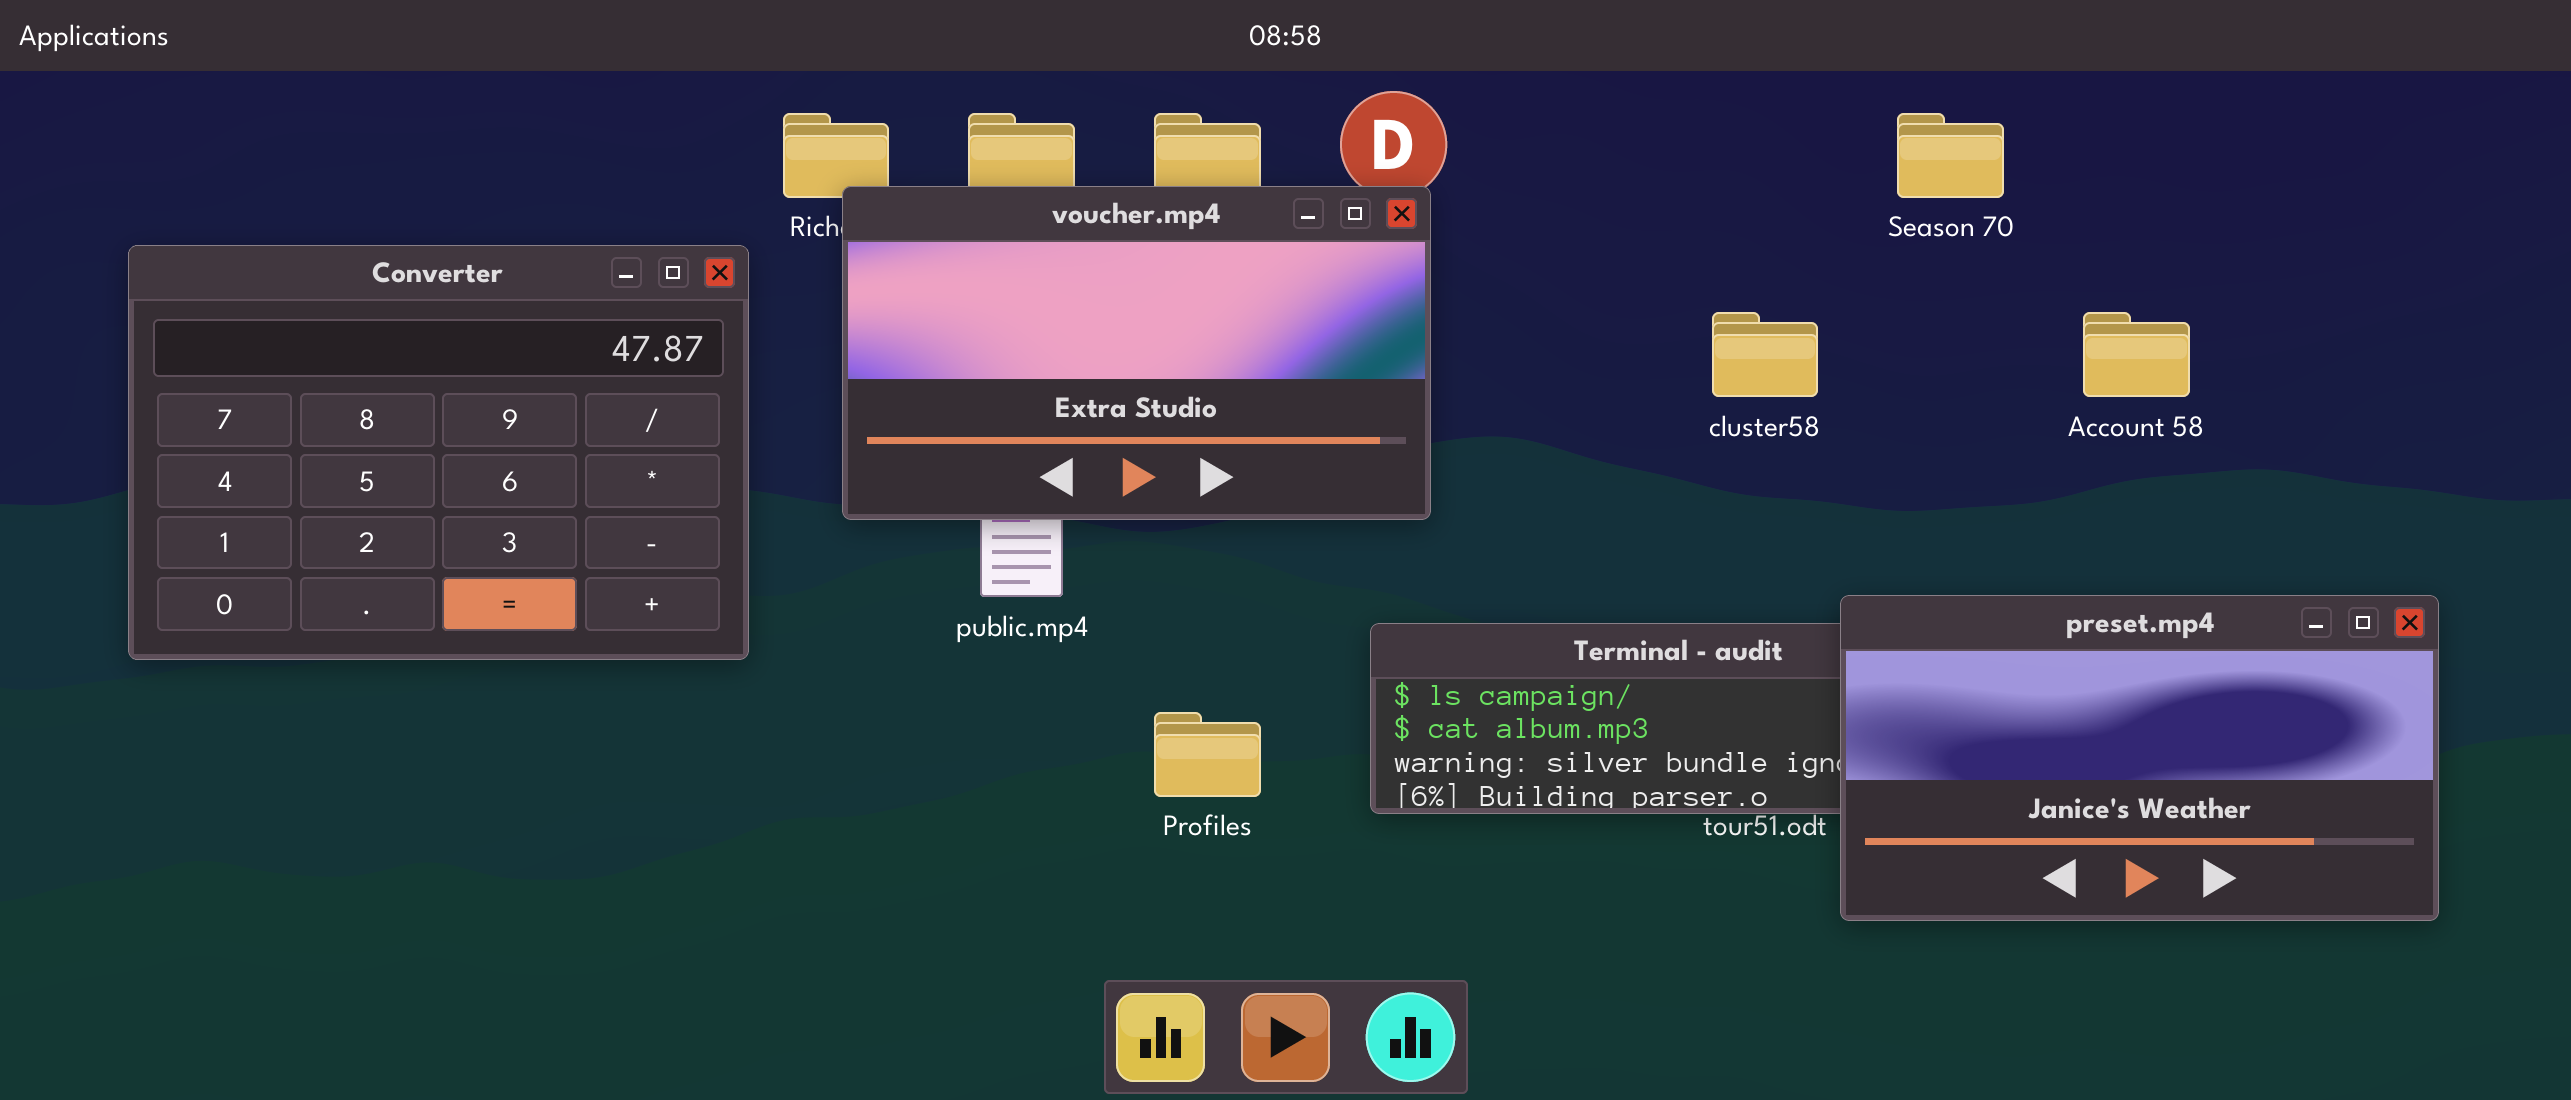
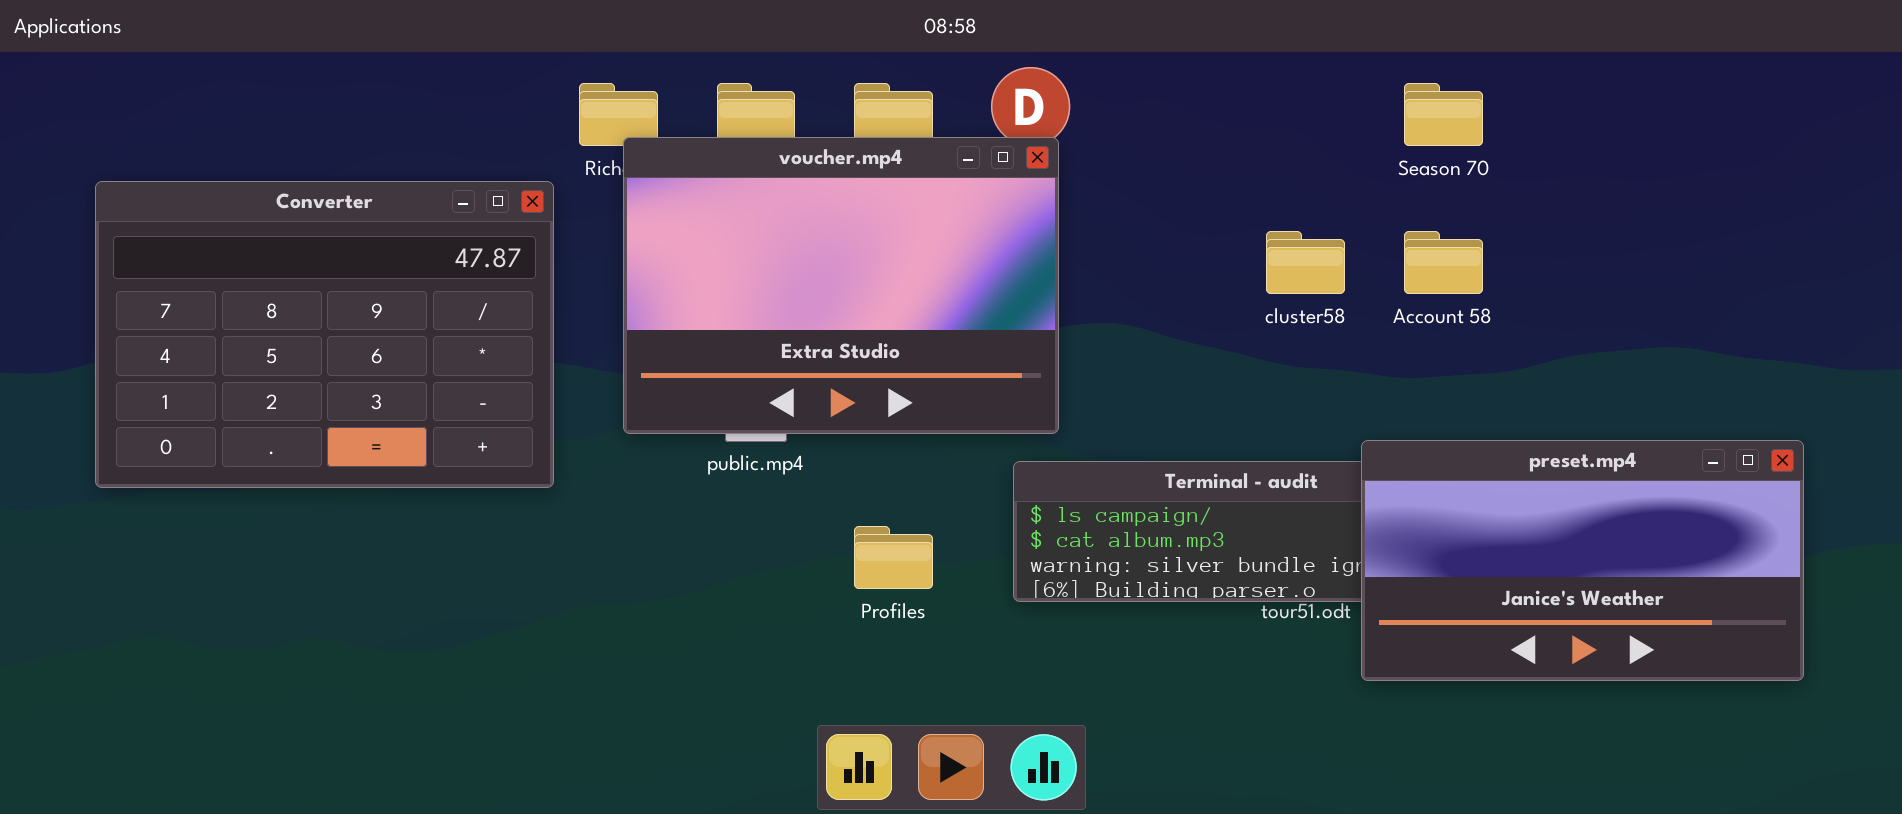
voucher.mp4: [842,186,1431,520] -> [623,137,1059,434], resized
Account 58: [2083,312,2190,397] -> [1404,231,1483,294], moved

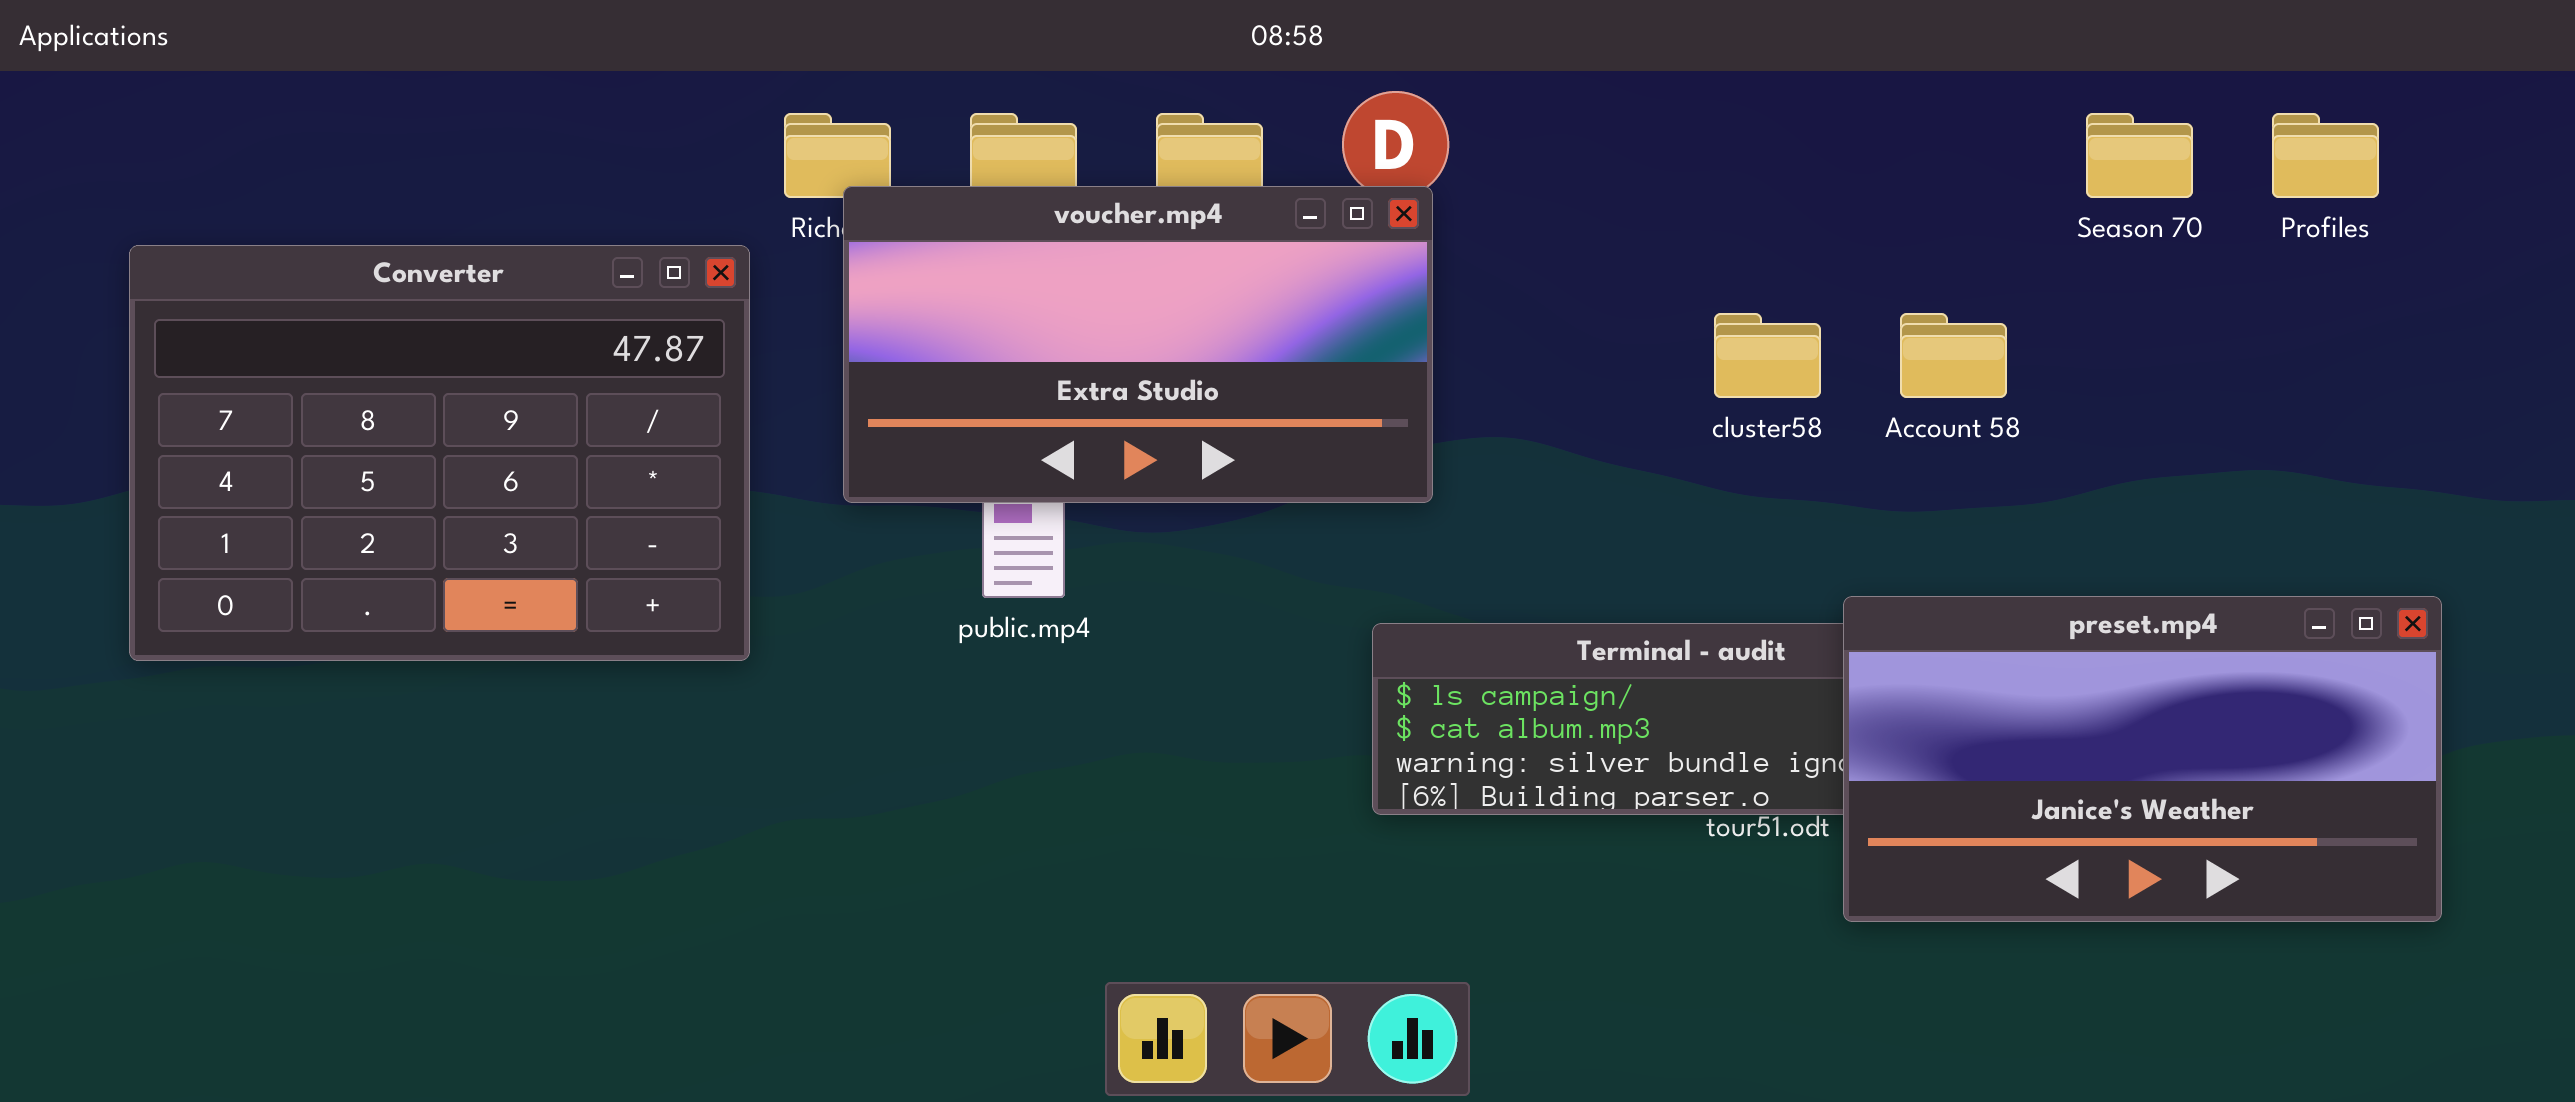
Season 70: [1404,83,1483,146] -> [2086,113,2193,198], moved
voucher.mp4: [623,137,1059,434] -> [843,186,1433,503], resized
Profiles: [854,526,933,589] -> [2272,113,2379,198], moved

